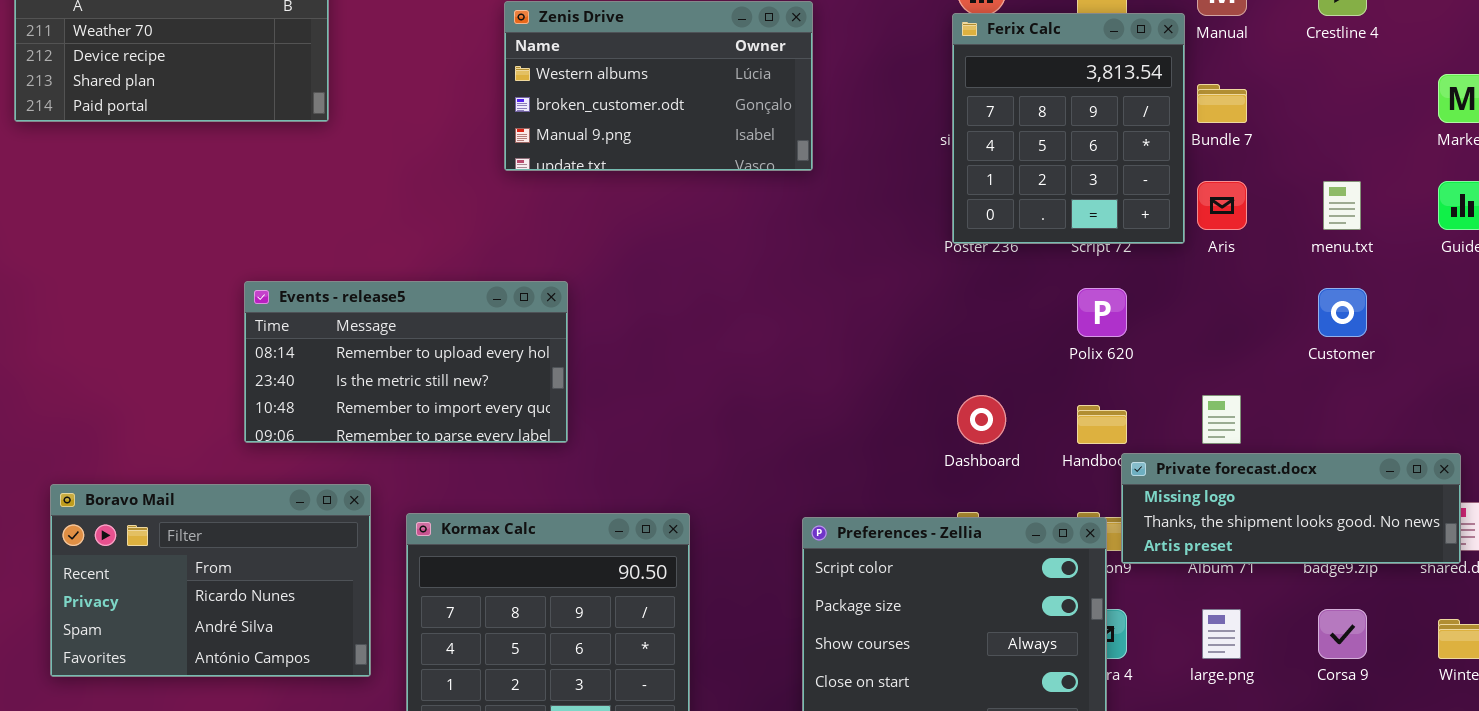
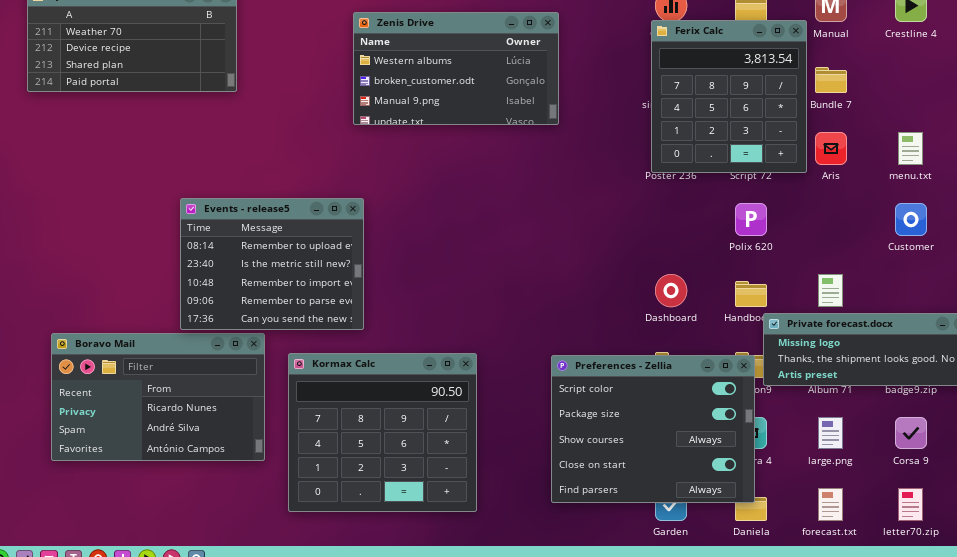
Events - release5: [244,281,568,443] -> [180,198,364,330], resized

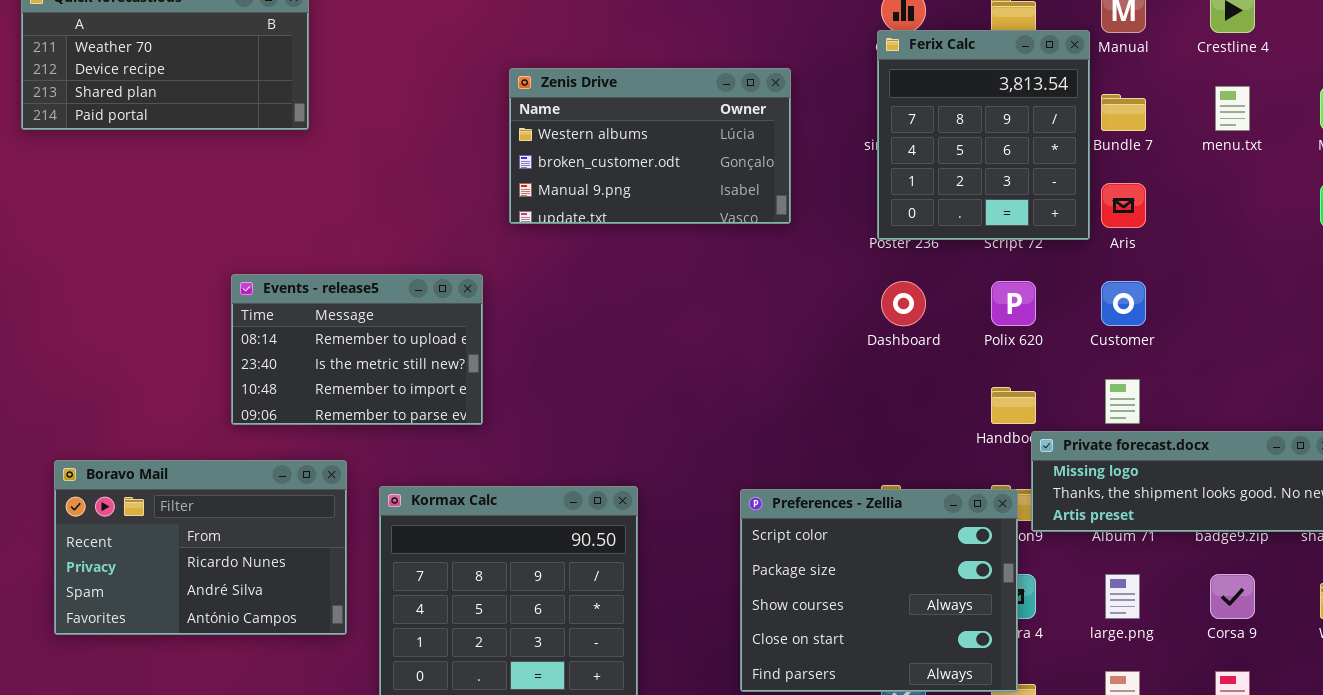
Zenis Drive: [353,12,559,125] -> [509,68,791,224], moved
menu.txt: [898,132,923,165] -> [1215,86,1250,131], moved
Events - release5: [180,198,364,330] -> [231,274,483,425], resized
Customer: [895,203,927,236] -> [1101,281,1146,326], moved
Dashboard: [655,274,687,307] -> [881,281,926,326], moved

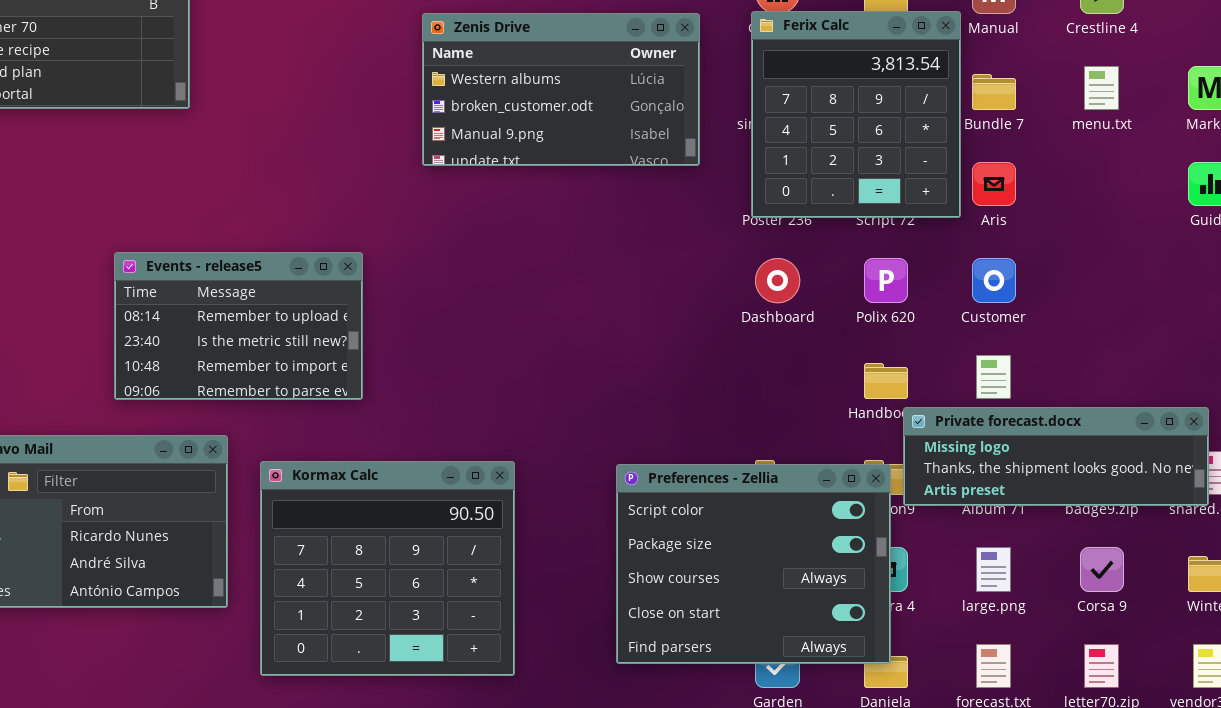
Zenis Drive: [509,68,791,224] -> [422,13,700,166], moved

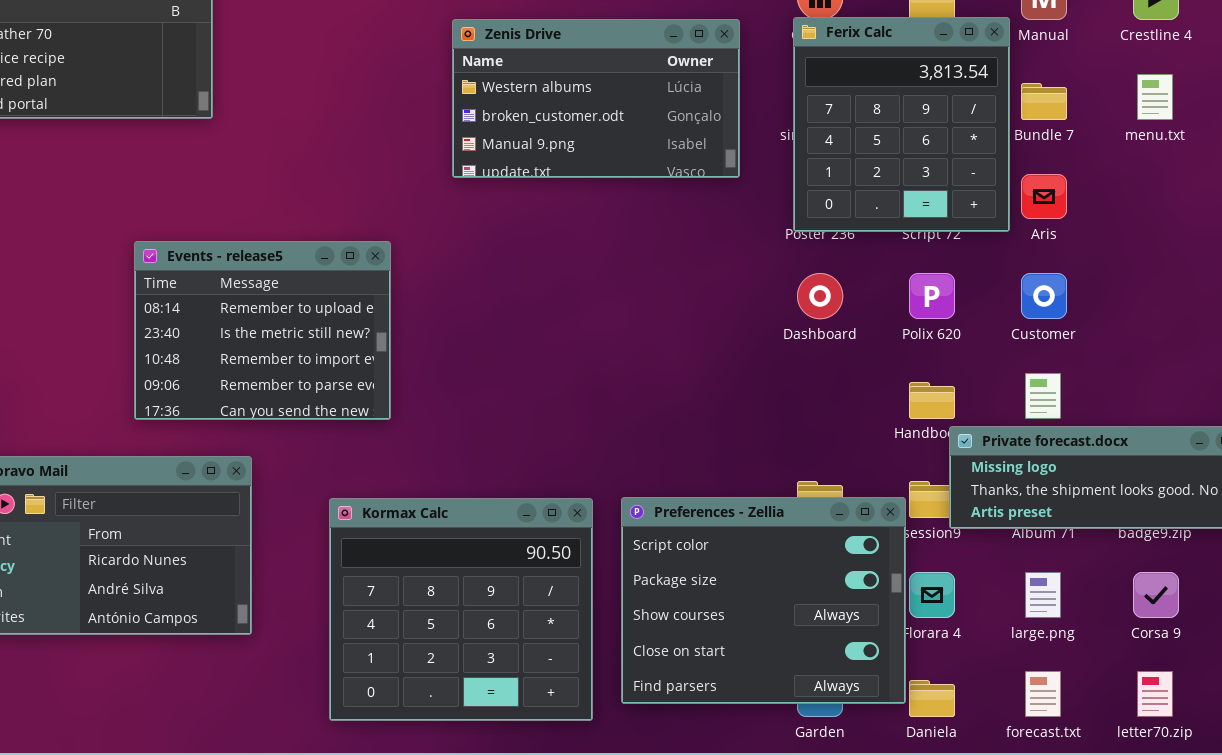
Events - release5: [114,252,363,400] -> [134,241,391,420], resized
Kormax Calc: [260,461,515,676] -> [329,498,593,721], moved
Preferences - Zellia: [616,464,891,664] -> [621,497,906,704], moved

